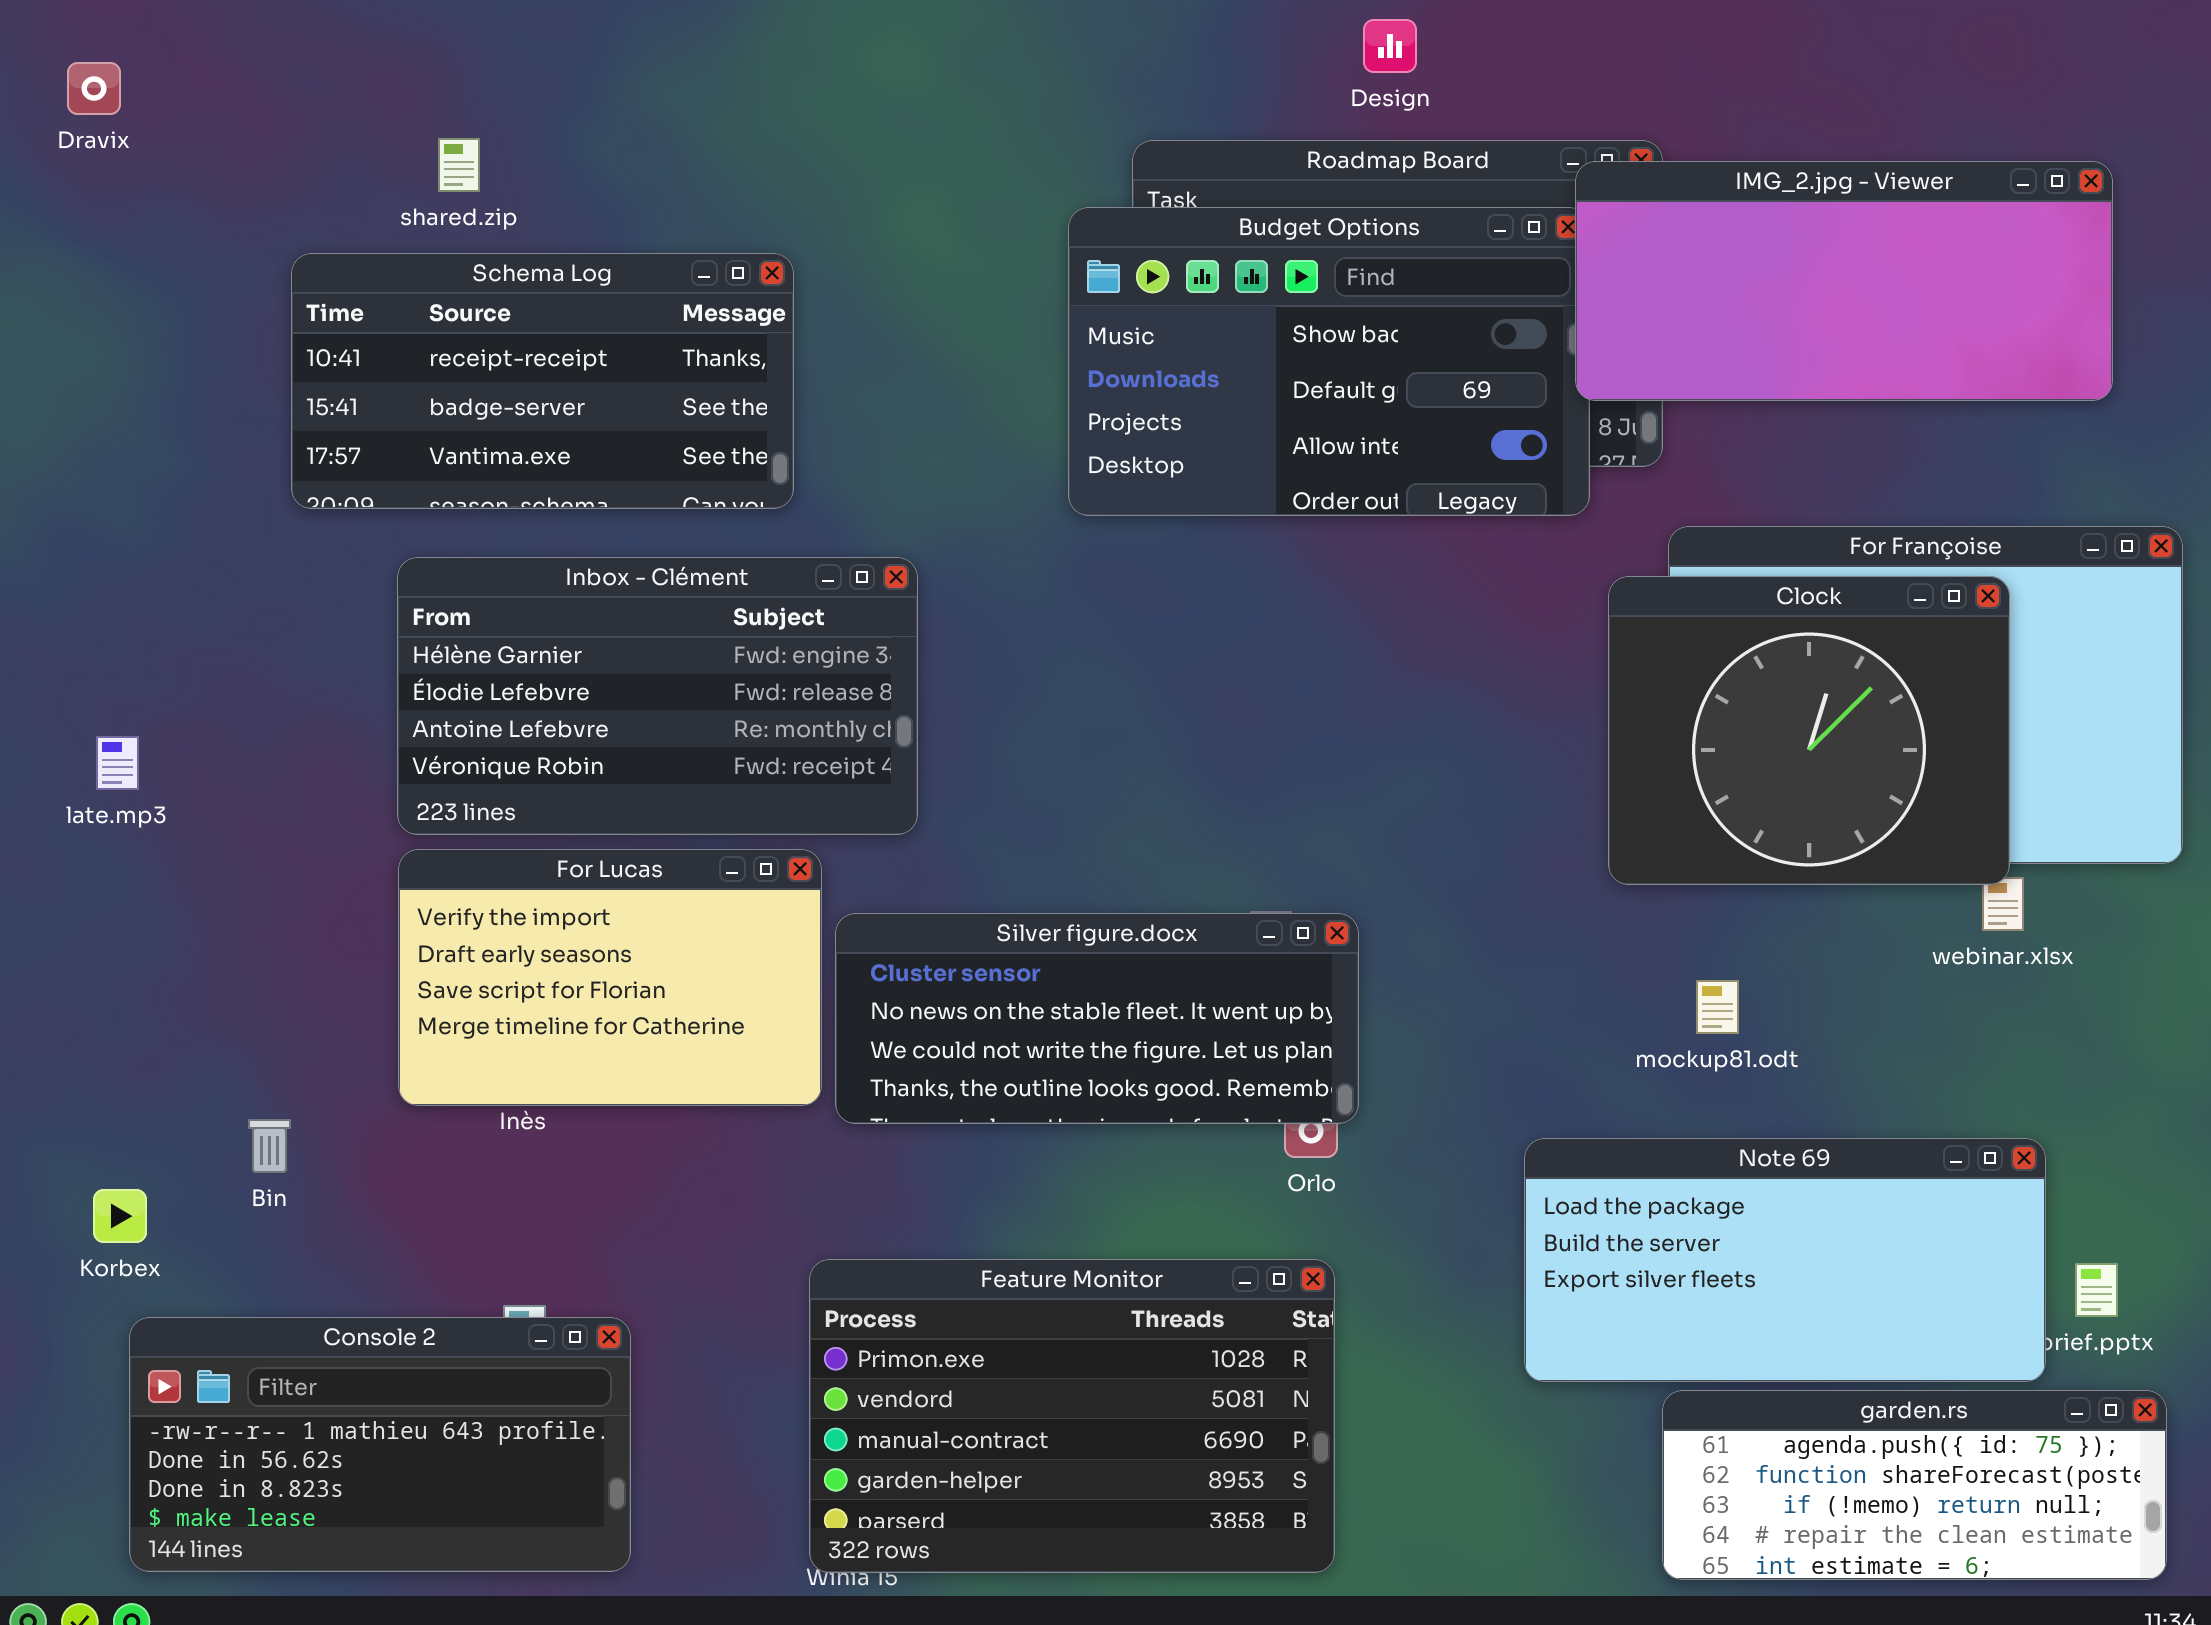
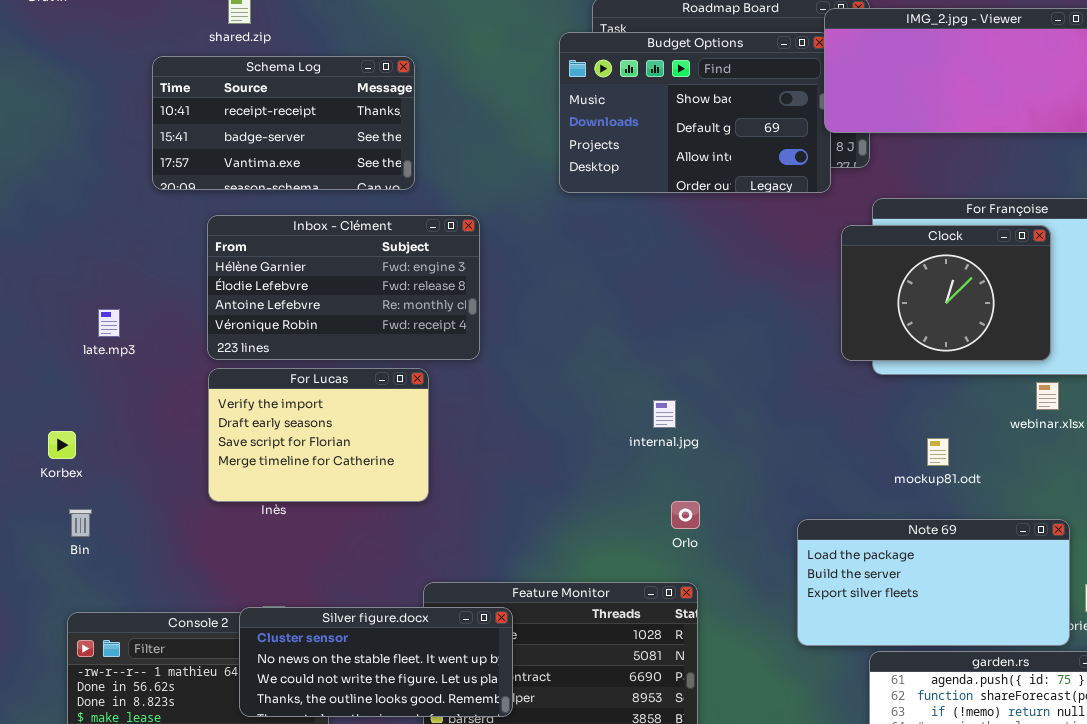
Clock: [1608,576,2010,885] -> [841,225,1051,361], resized
late.mp3: [96,736,139,790] -> [98,309,120,337], moved
Silver figure.docx: [835,913,1359,1124] -> [239,607,513,717], moved
mockup81.odt: [1696,980,1739,1034] -> [927,438,949,466], moved
Bin: [248,1119,291,1173] -> [69,509,92,537], moved
Korbex: [93,1189,147,1243] -> [48,431,76,459], moved

